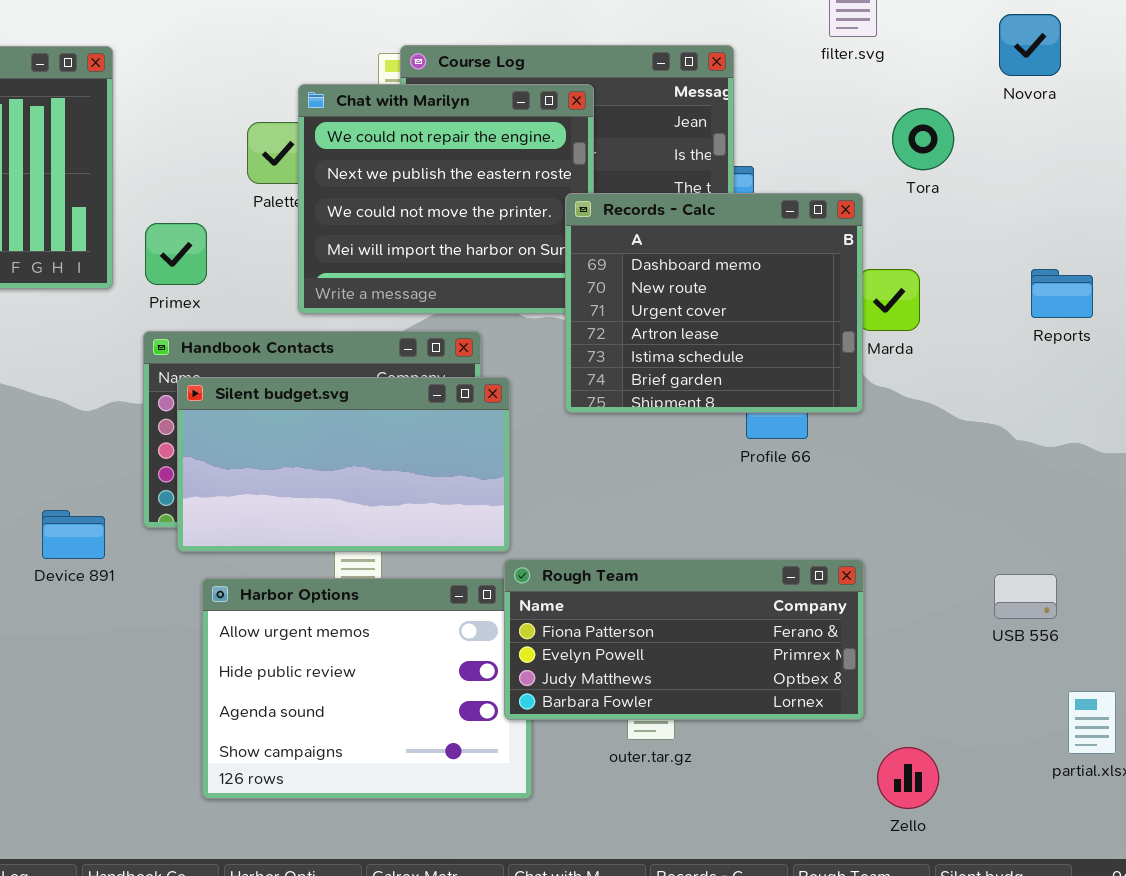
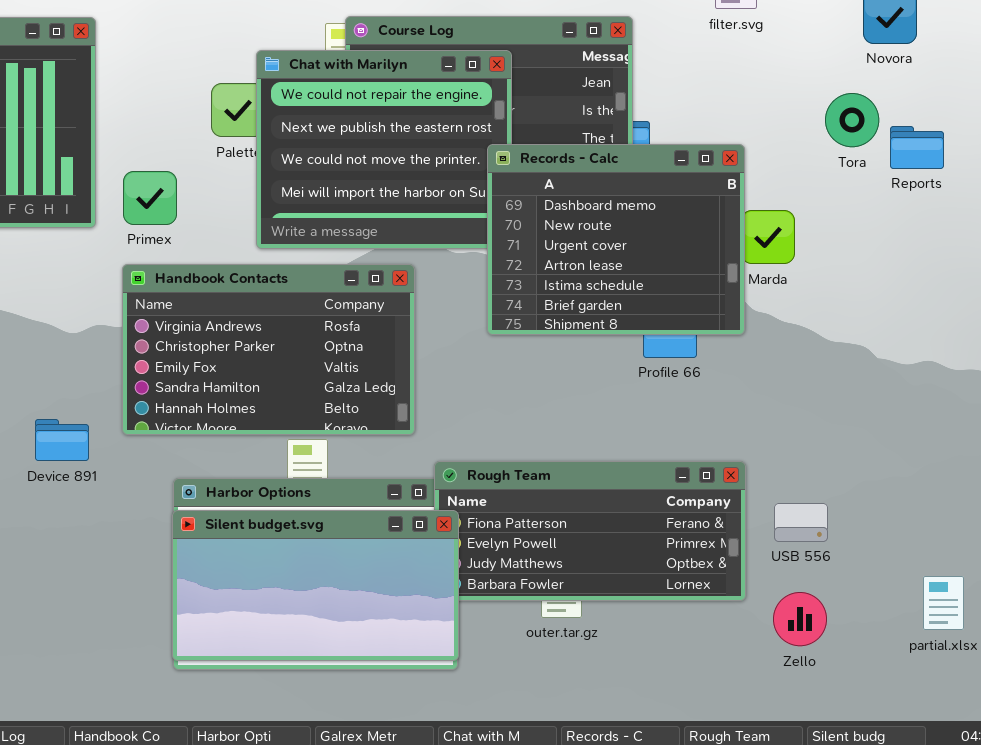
Tora: [892,108,954,170] -> [825,93,879,147], moved
Reports: [1031,269,1093,318] -> [890,126,944,169], moved
Silent budget.svg: [177,377,510,552] -> [172,510,459,661], moved
USB 556: [994,574,1057,619] -> [774,503,828,542], moved
Zello: [877,747,939,809] -> [773,592,827,646], moved

